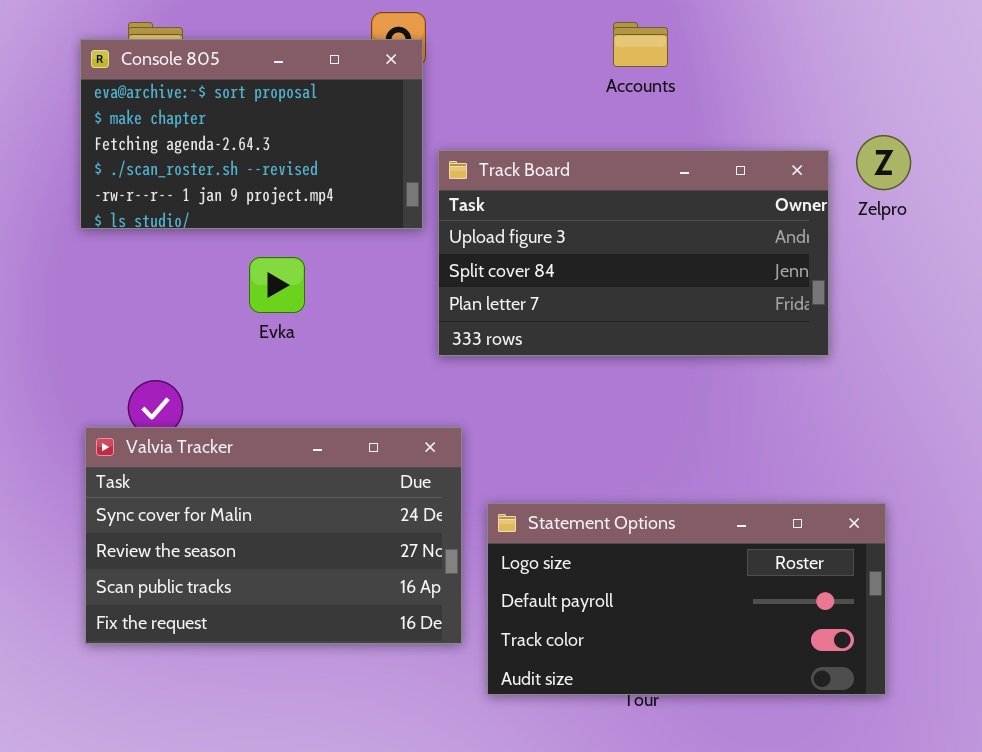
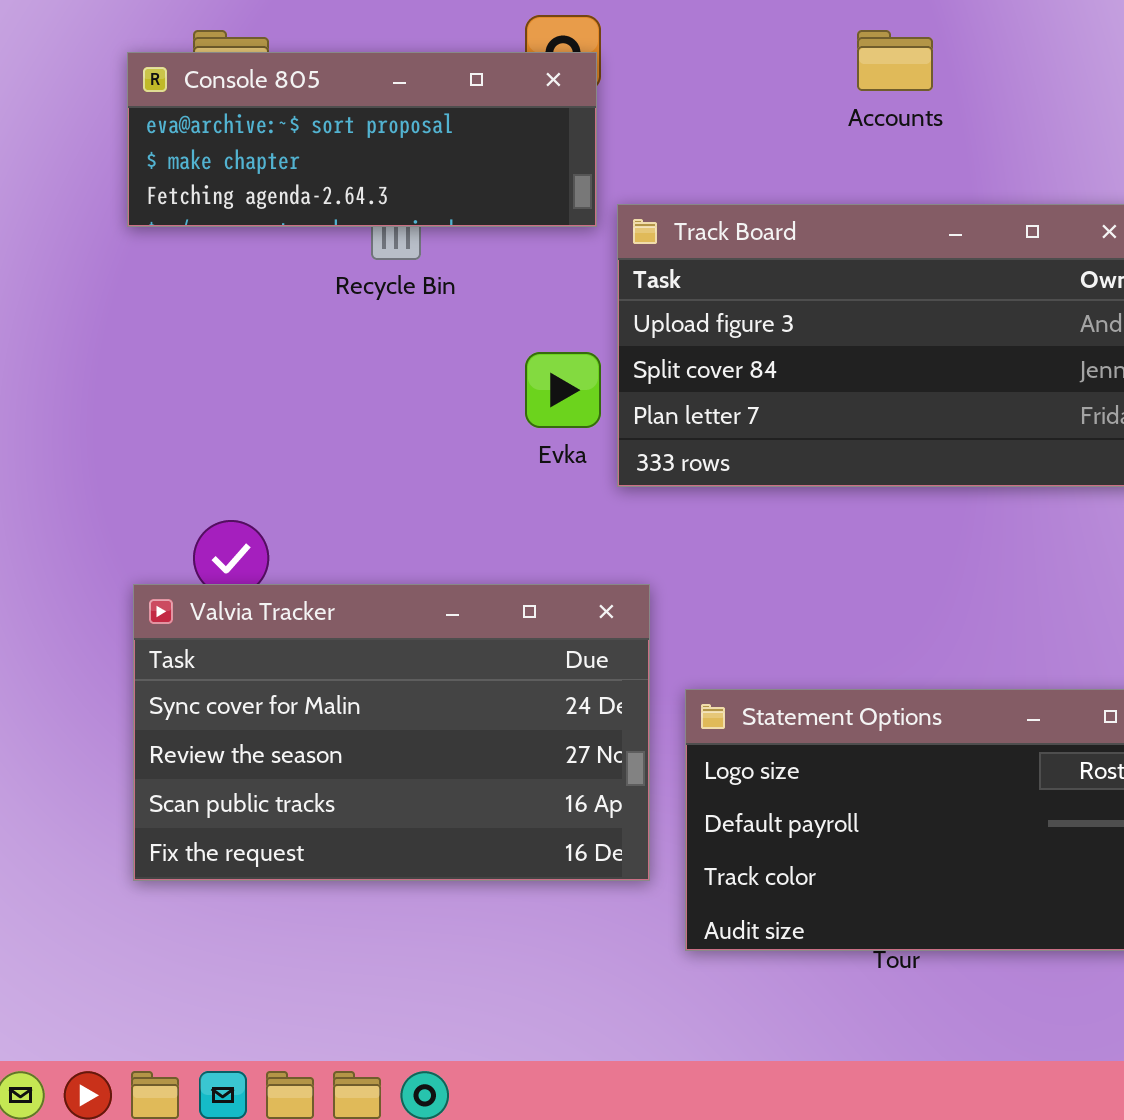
Console 805: [80,39,423,229] -> [127,52,597,227], resized
Evka: [249,257,305,313] -> [525,352,601,428], moved

